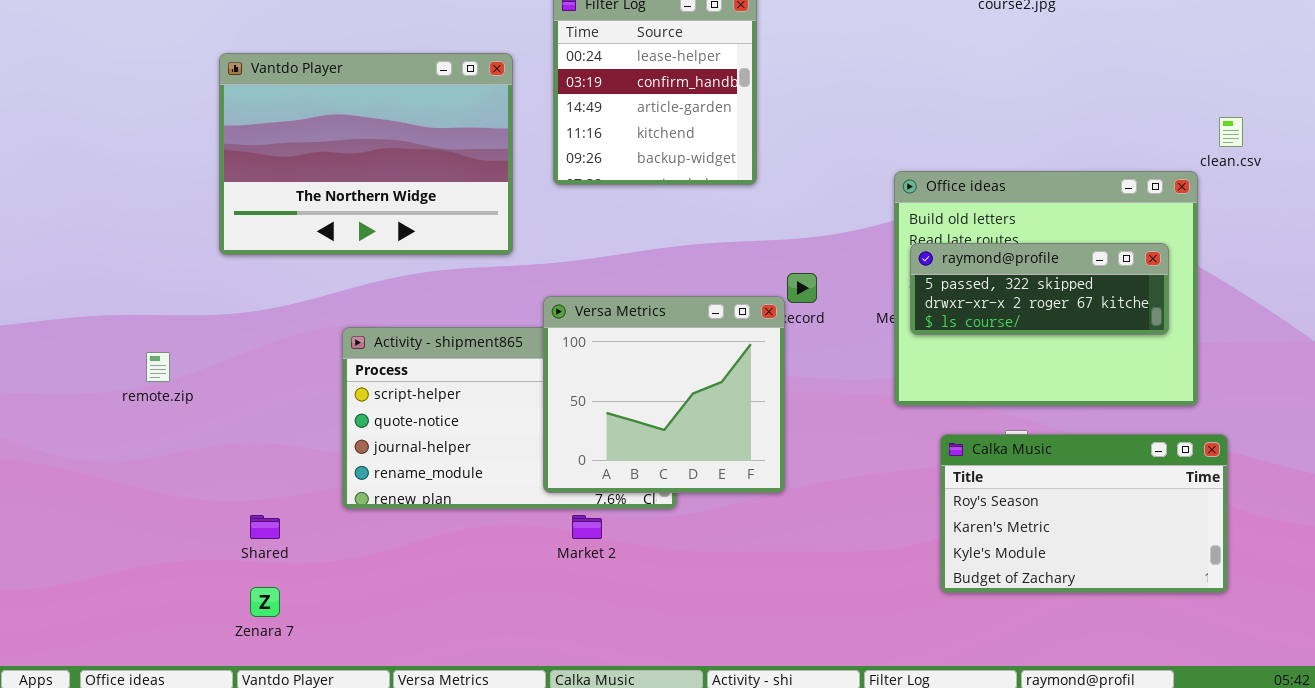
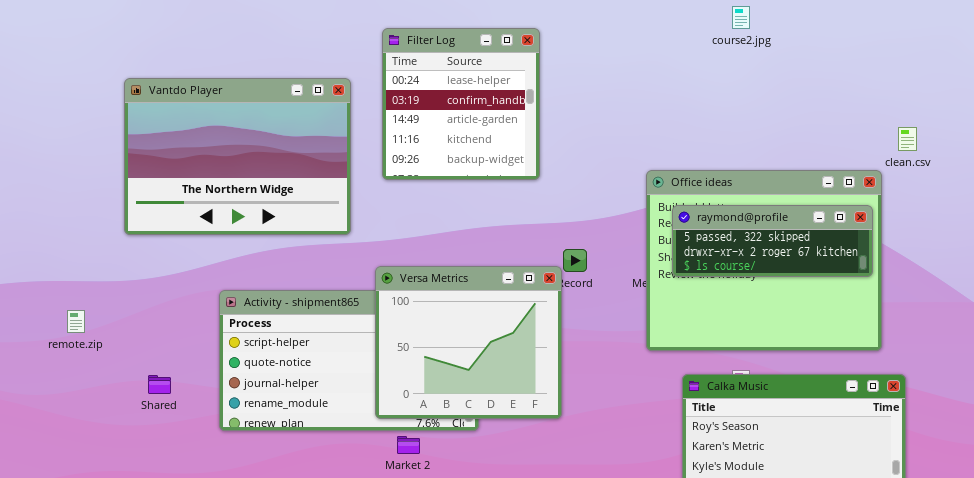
raymond@profile: [910,243,1169,335] -> [672,205,873,277], moved
Shared: [250,515,280,539] -> [148,375,171,394], moved

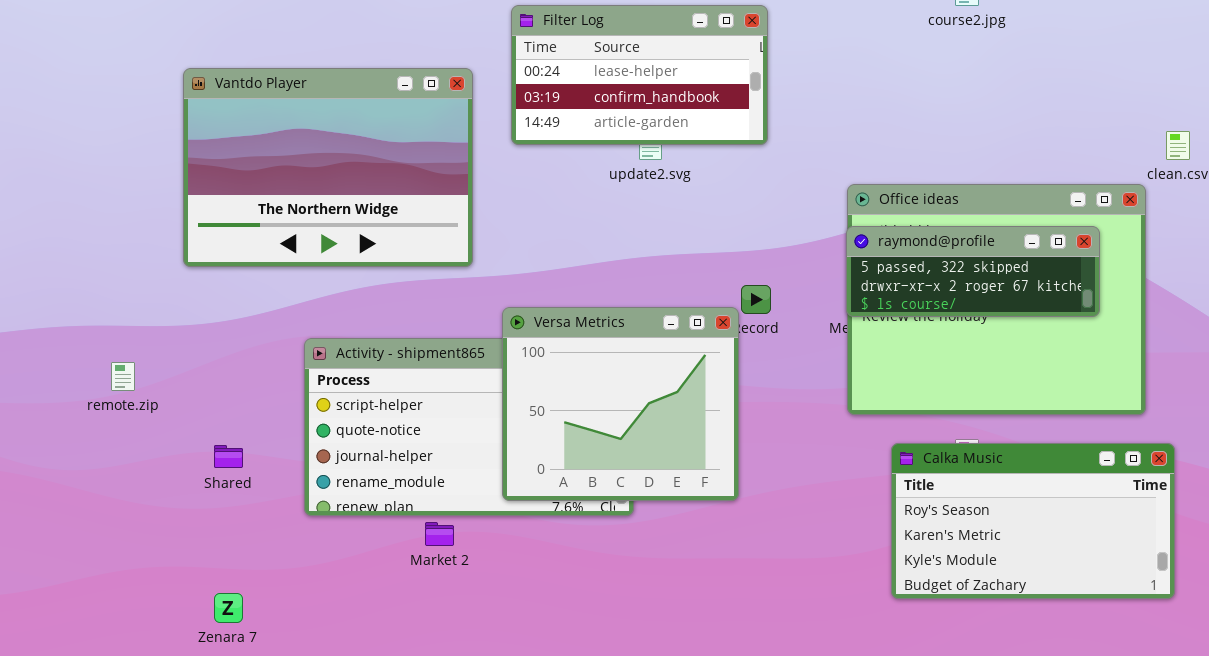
Filter Log: [382,28,540,180] -> [511,5,768,145], resized
raymond@profile: [672,205,873,277] -> [846,226,1100,317], moved
Market 2: [397,436,420,454] -> [425,522,454,546], moved

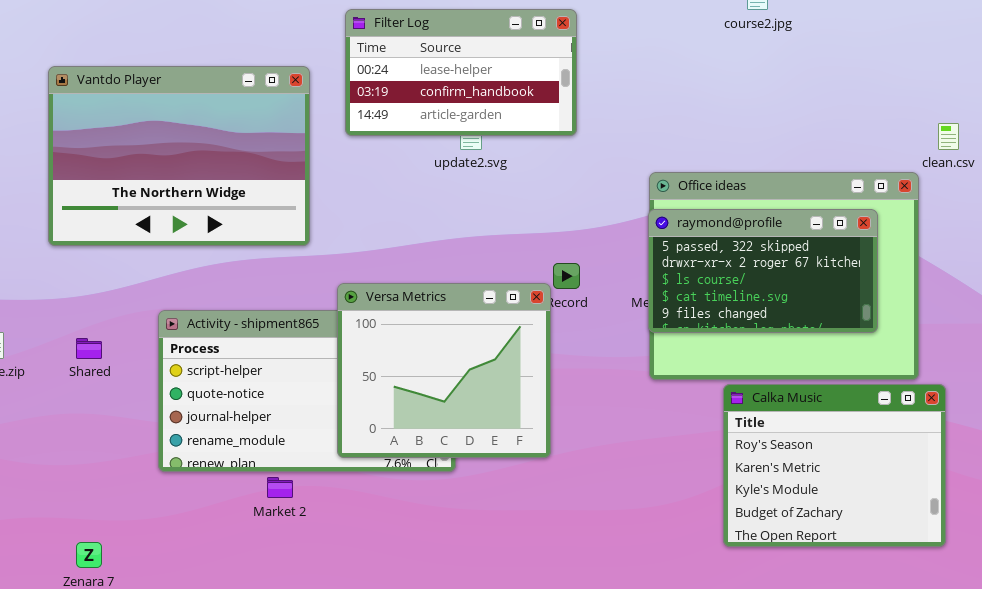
raymond@profile: [846,226,1100,317] -> [648,209,878,333], resized
Calka Music: [891,443,1175,599] -> [723,384,946,547], resized
Shared: [214,445,243,468] -> [76,338,102,359], moved

